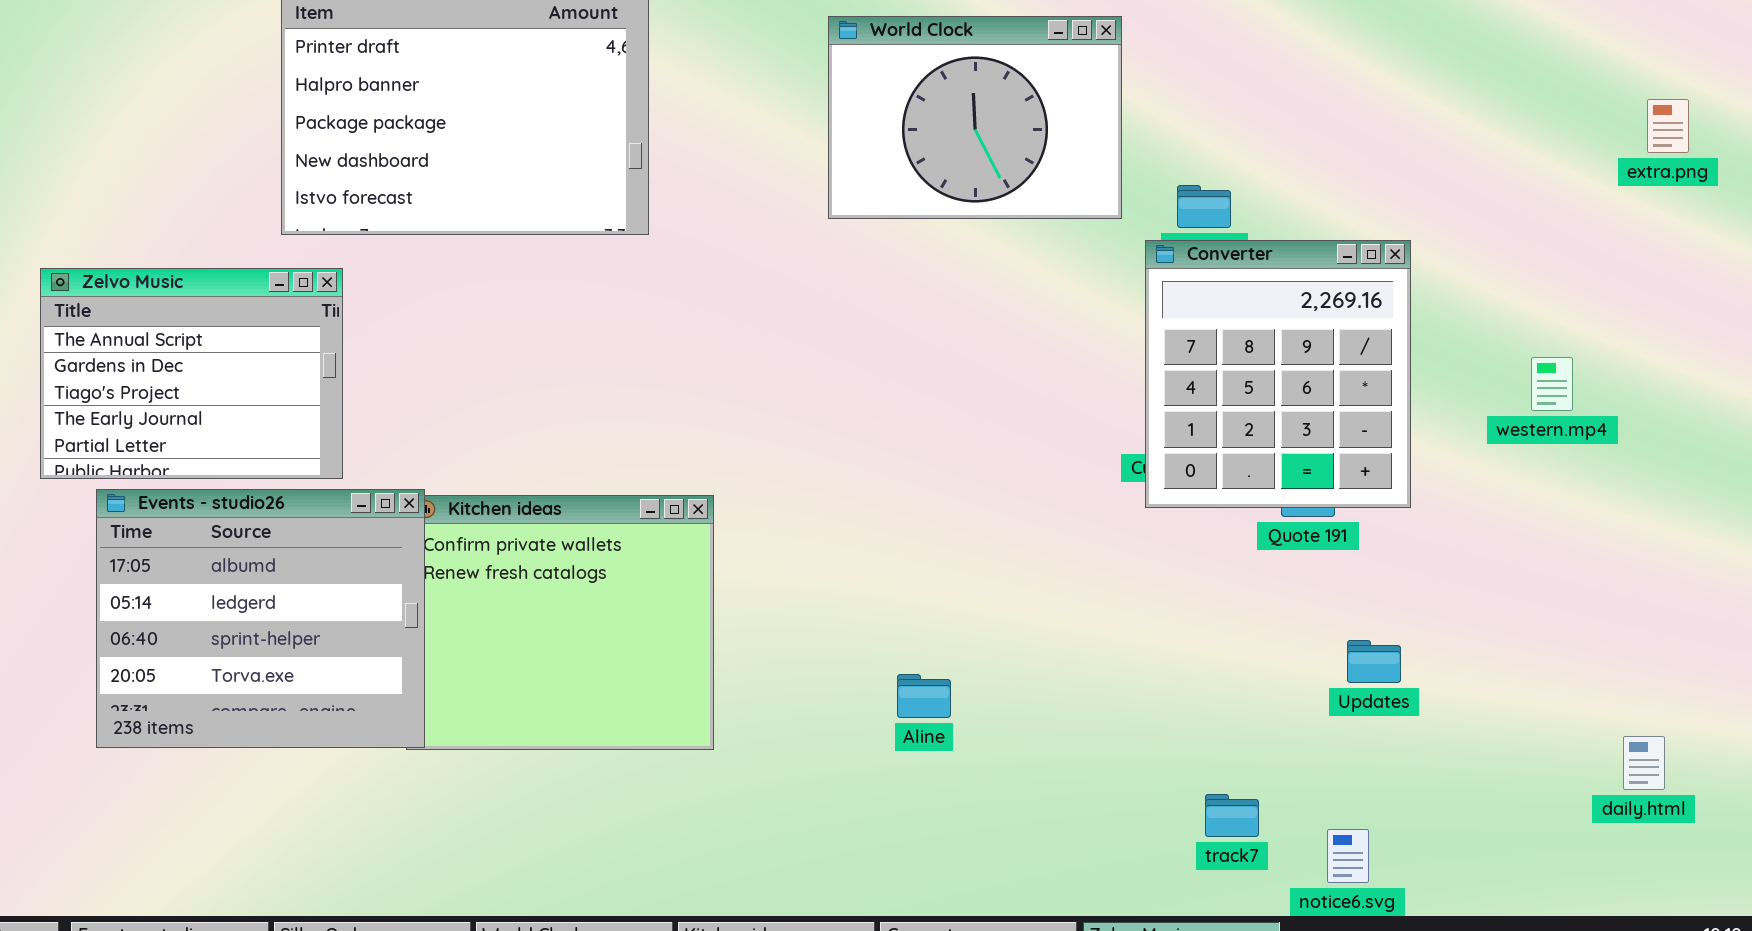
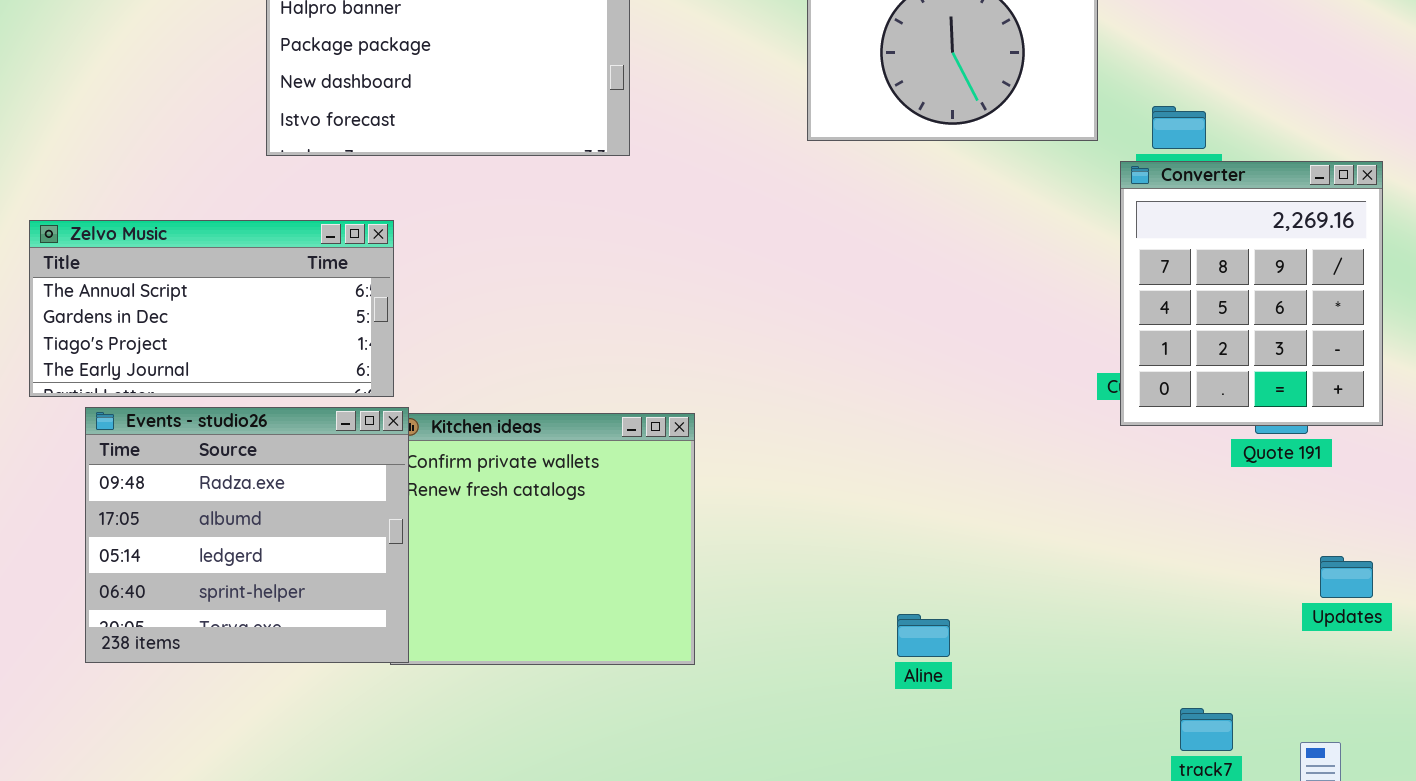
Zelvo Music: [40,268,343,479] -> [29,220,394,397], resized
Events - studio26: [96,489,425,748] -> [85,407,409,663], scrolled up 1 row
Aline: [897,674,951,718] -> [897,614,950,657], moved

